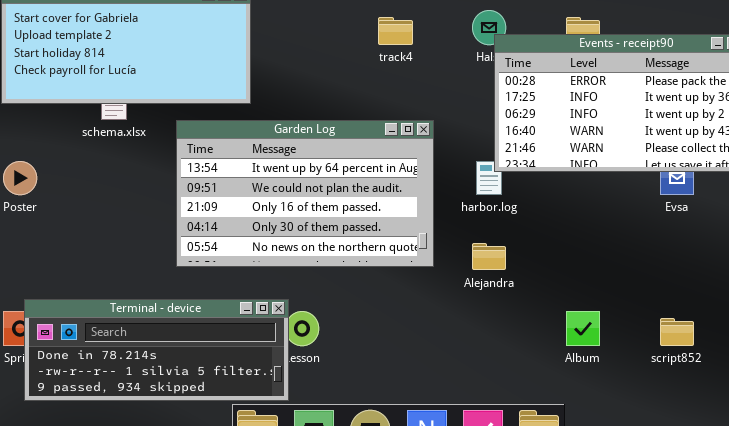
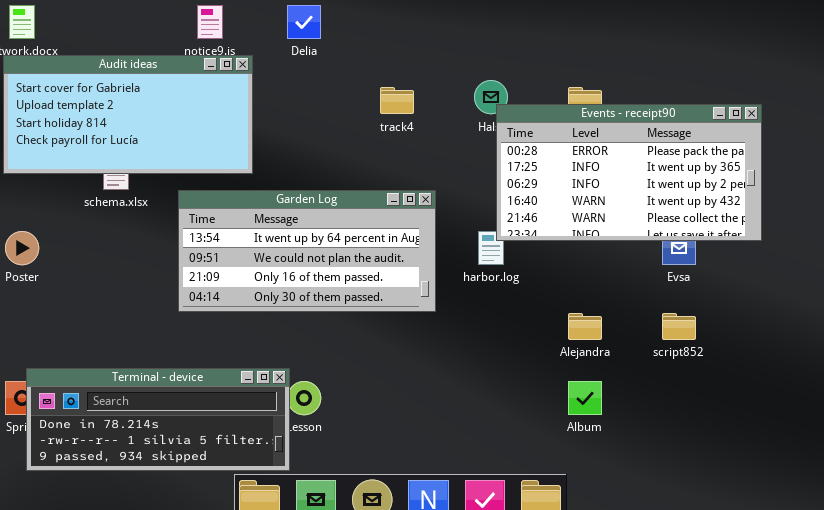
Garden Log: [176,120,434,267] -> [178,190,436,312], resized
Alejandra: [472,243,506,270] -> [568,313,602,340], moved
script852: [660,318,694,346] -> [662,313,696,340], moved

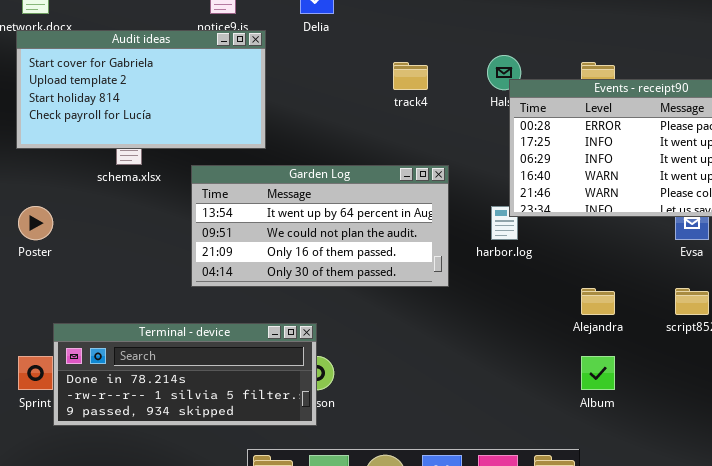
Terminal - device: [26,368,290,471] -> [53,323,317,426], moved

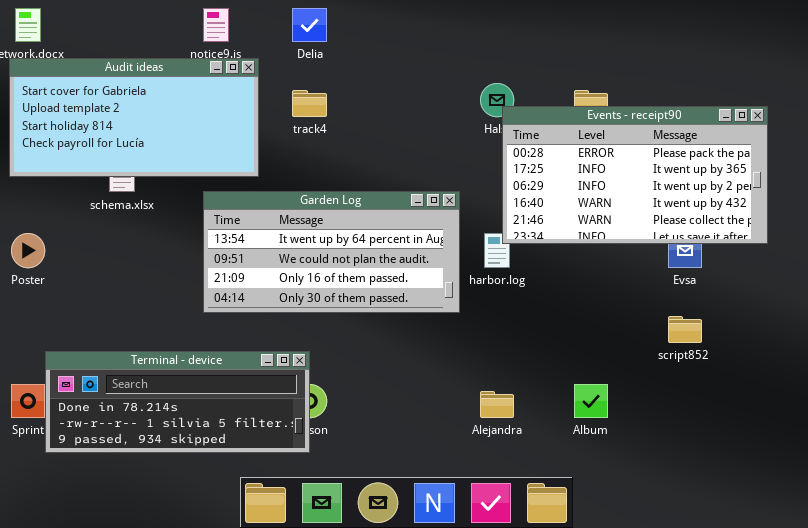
track4: [393,62,428,90] -> [292,90,327,117], moved
Garden Log: [191,165,449,287] -> [203,191,460,313], moved
Alejandra: [581,288,615,315] -> [480,391,514,418], moved

